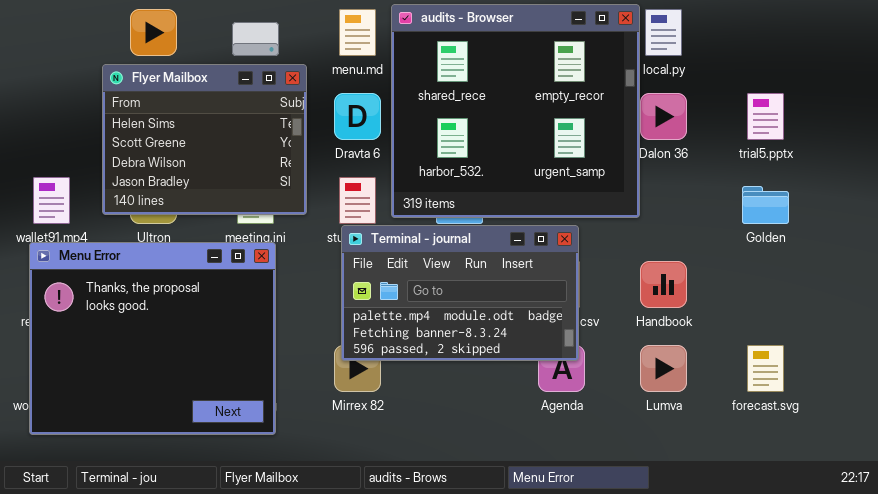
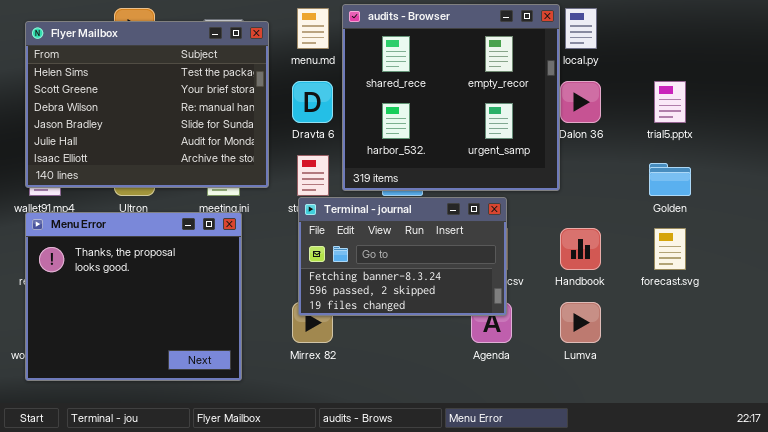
Flyer Mailbox: [102,64,307,215] -> [25,21,269,188], resized
Terminal - journal: [341,225,579,361] -> [298,197,507,316], scrolled down 1 row
forecast.svg: [747,345,784,392] -> [654,228,686,270], moved

